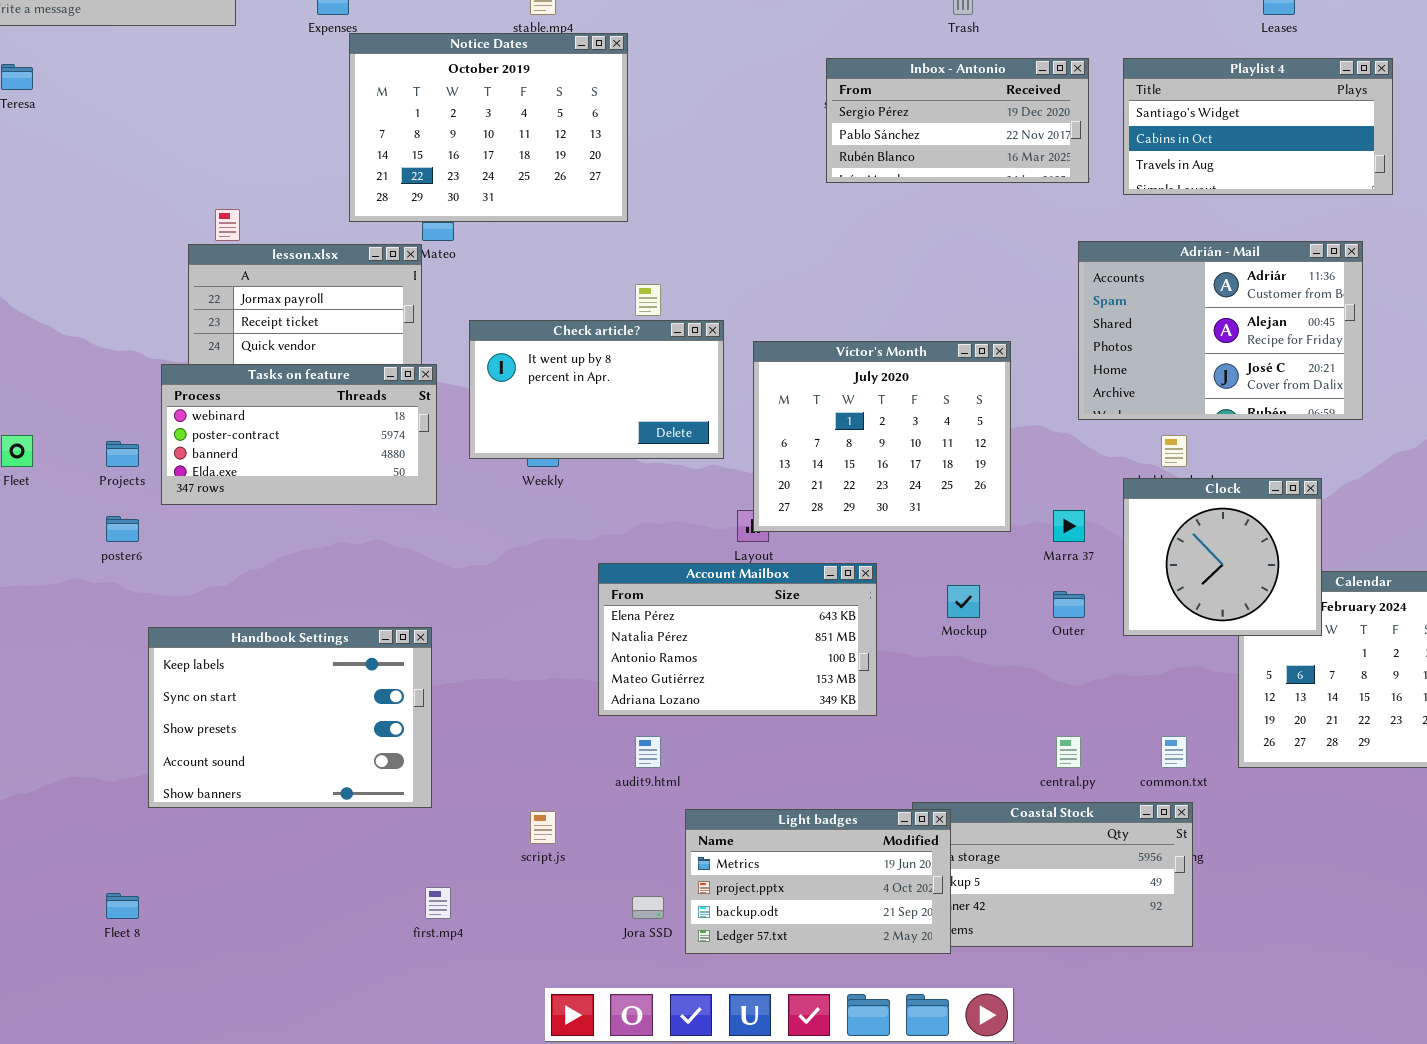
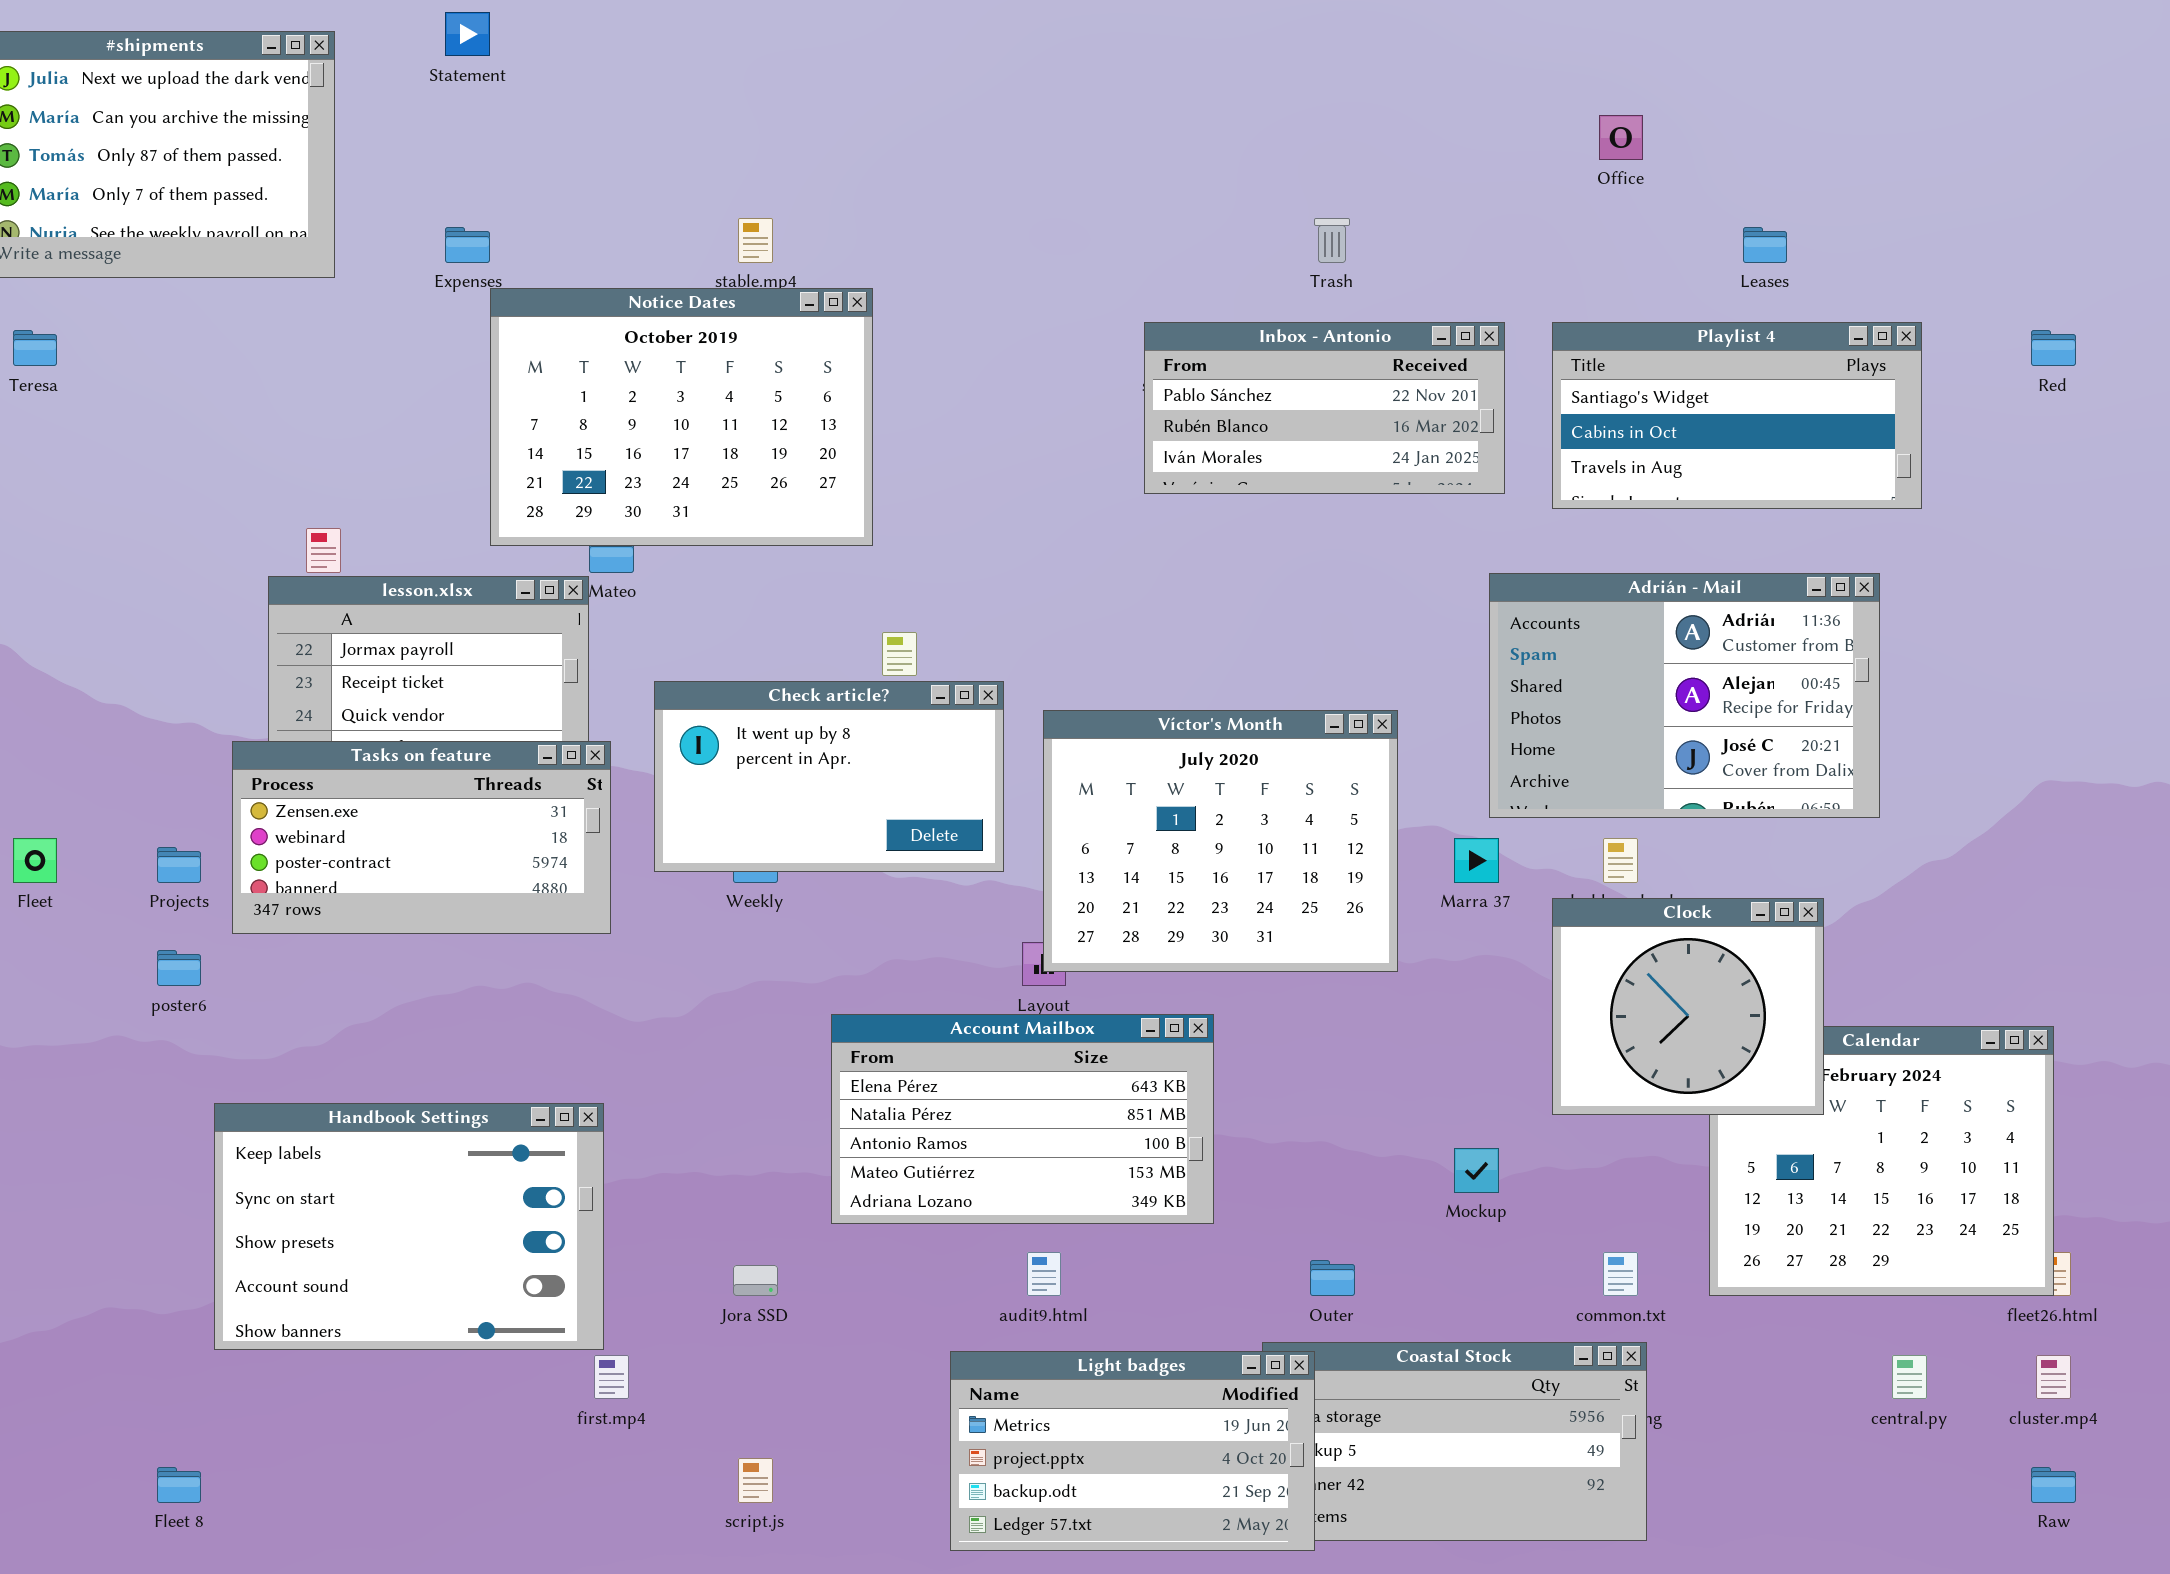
Inbox - Antonio: [826,58,1089,183] -> [1144,322,1505,494], scrolled down 1 row
Tasks on feature: [161,364,437,505] -> [232,741,611,934], scrolled up 1 row
Marra 37: [1053,510,1085,542] -> [1454,838,1499,883], moved
Mockup: [947,585,980,618] -> [1454,1148,1499,1193], moved
Outer: [1053,591,1085,618] -> [1310,1260,1355,1296], moved
audit9.html: [635,736,661,768] -> [1027,1252,1061,1296], moved
central.py: [1056,736,1081,768] -> [1892,1355,1927,1399], moved
script.js: [530,811,556,844] -> [738,1458,773,1503], moved
first.mp4: [425,887,451,919] -> [594,1355,629,1399], moved
Jora SSD: [632,896,664,919] -> [733,1265,778,1296], moved

